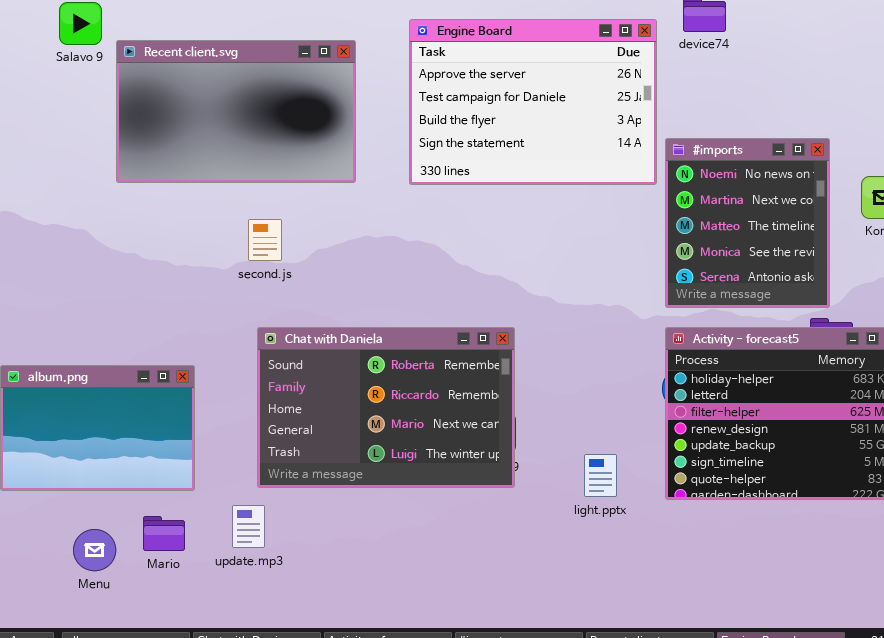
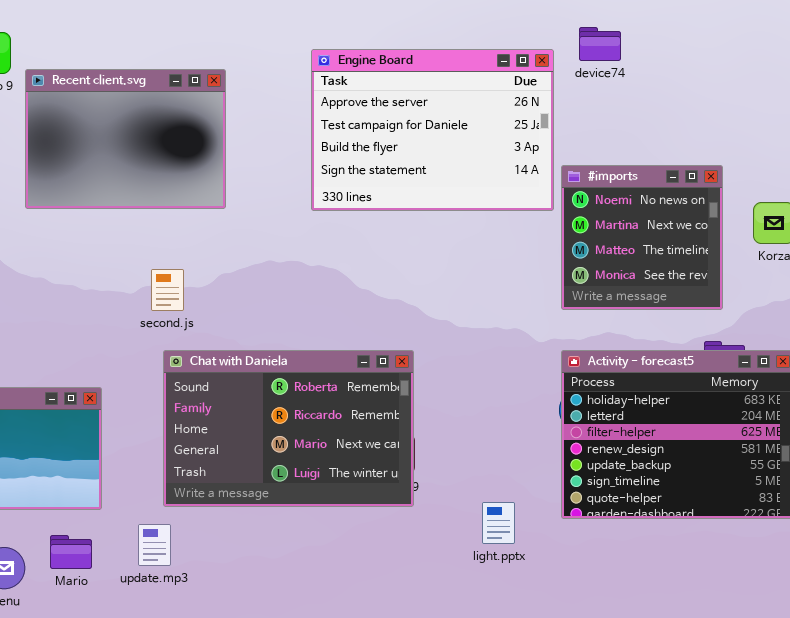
Recent client.svg: [116,40,356,183] -> [25,69,226,209], resized
#imports: [665,138,830,308] -> [561,165,723,310], resized
second.js: [248,219,282,261] -> [151,269,184,311], moved
light.pptx: [584,454,617,497] -> [482,502,515,544], moved

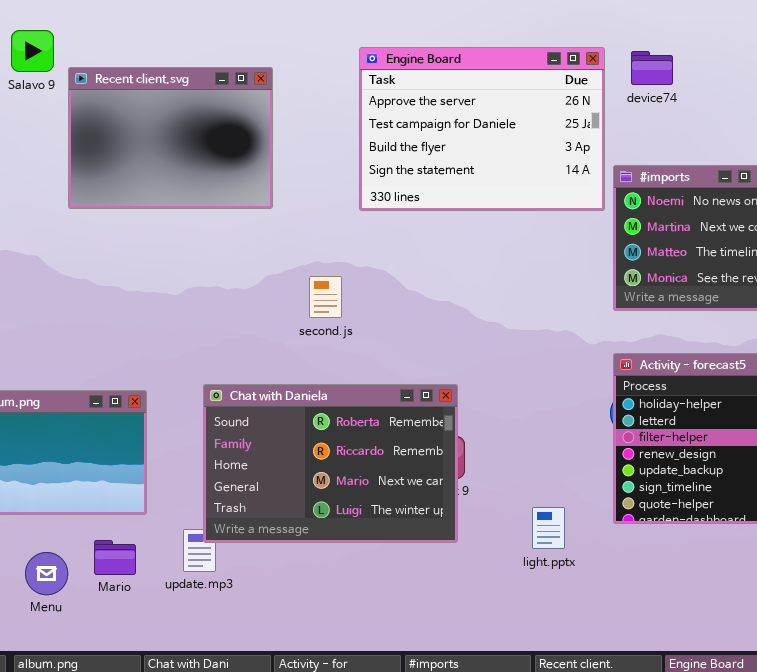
device74: [579,27,621,61] -> [631,51,673,85], moved
second.js: [151,269,184,311] -> [309,276,342,318], moved
Chat with Daniela: [163,350,414,507] -> [203,384,458,543], moved

